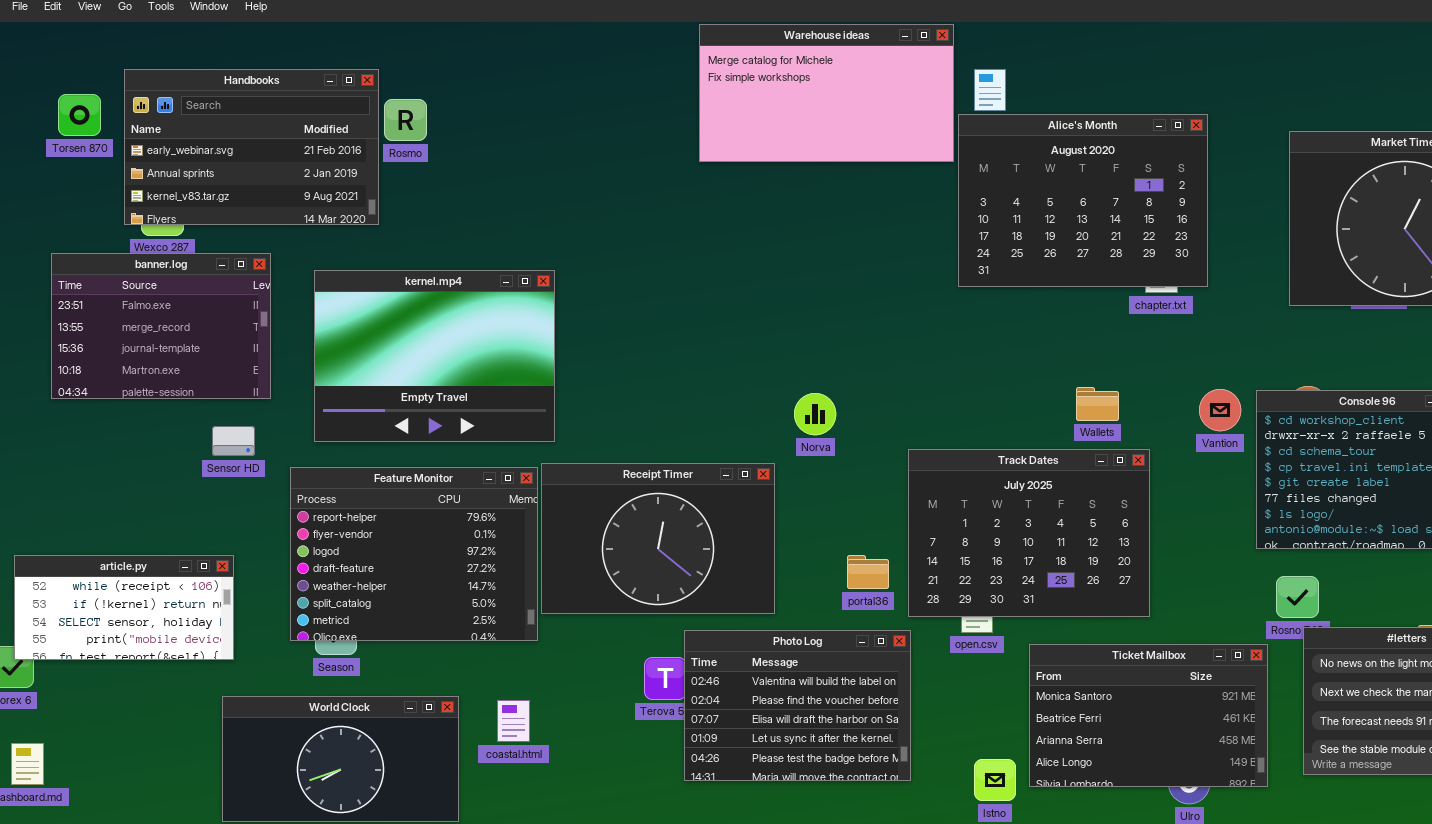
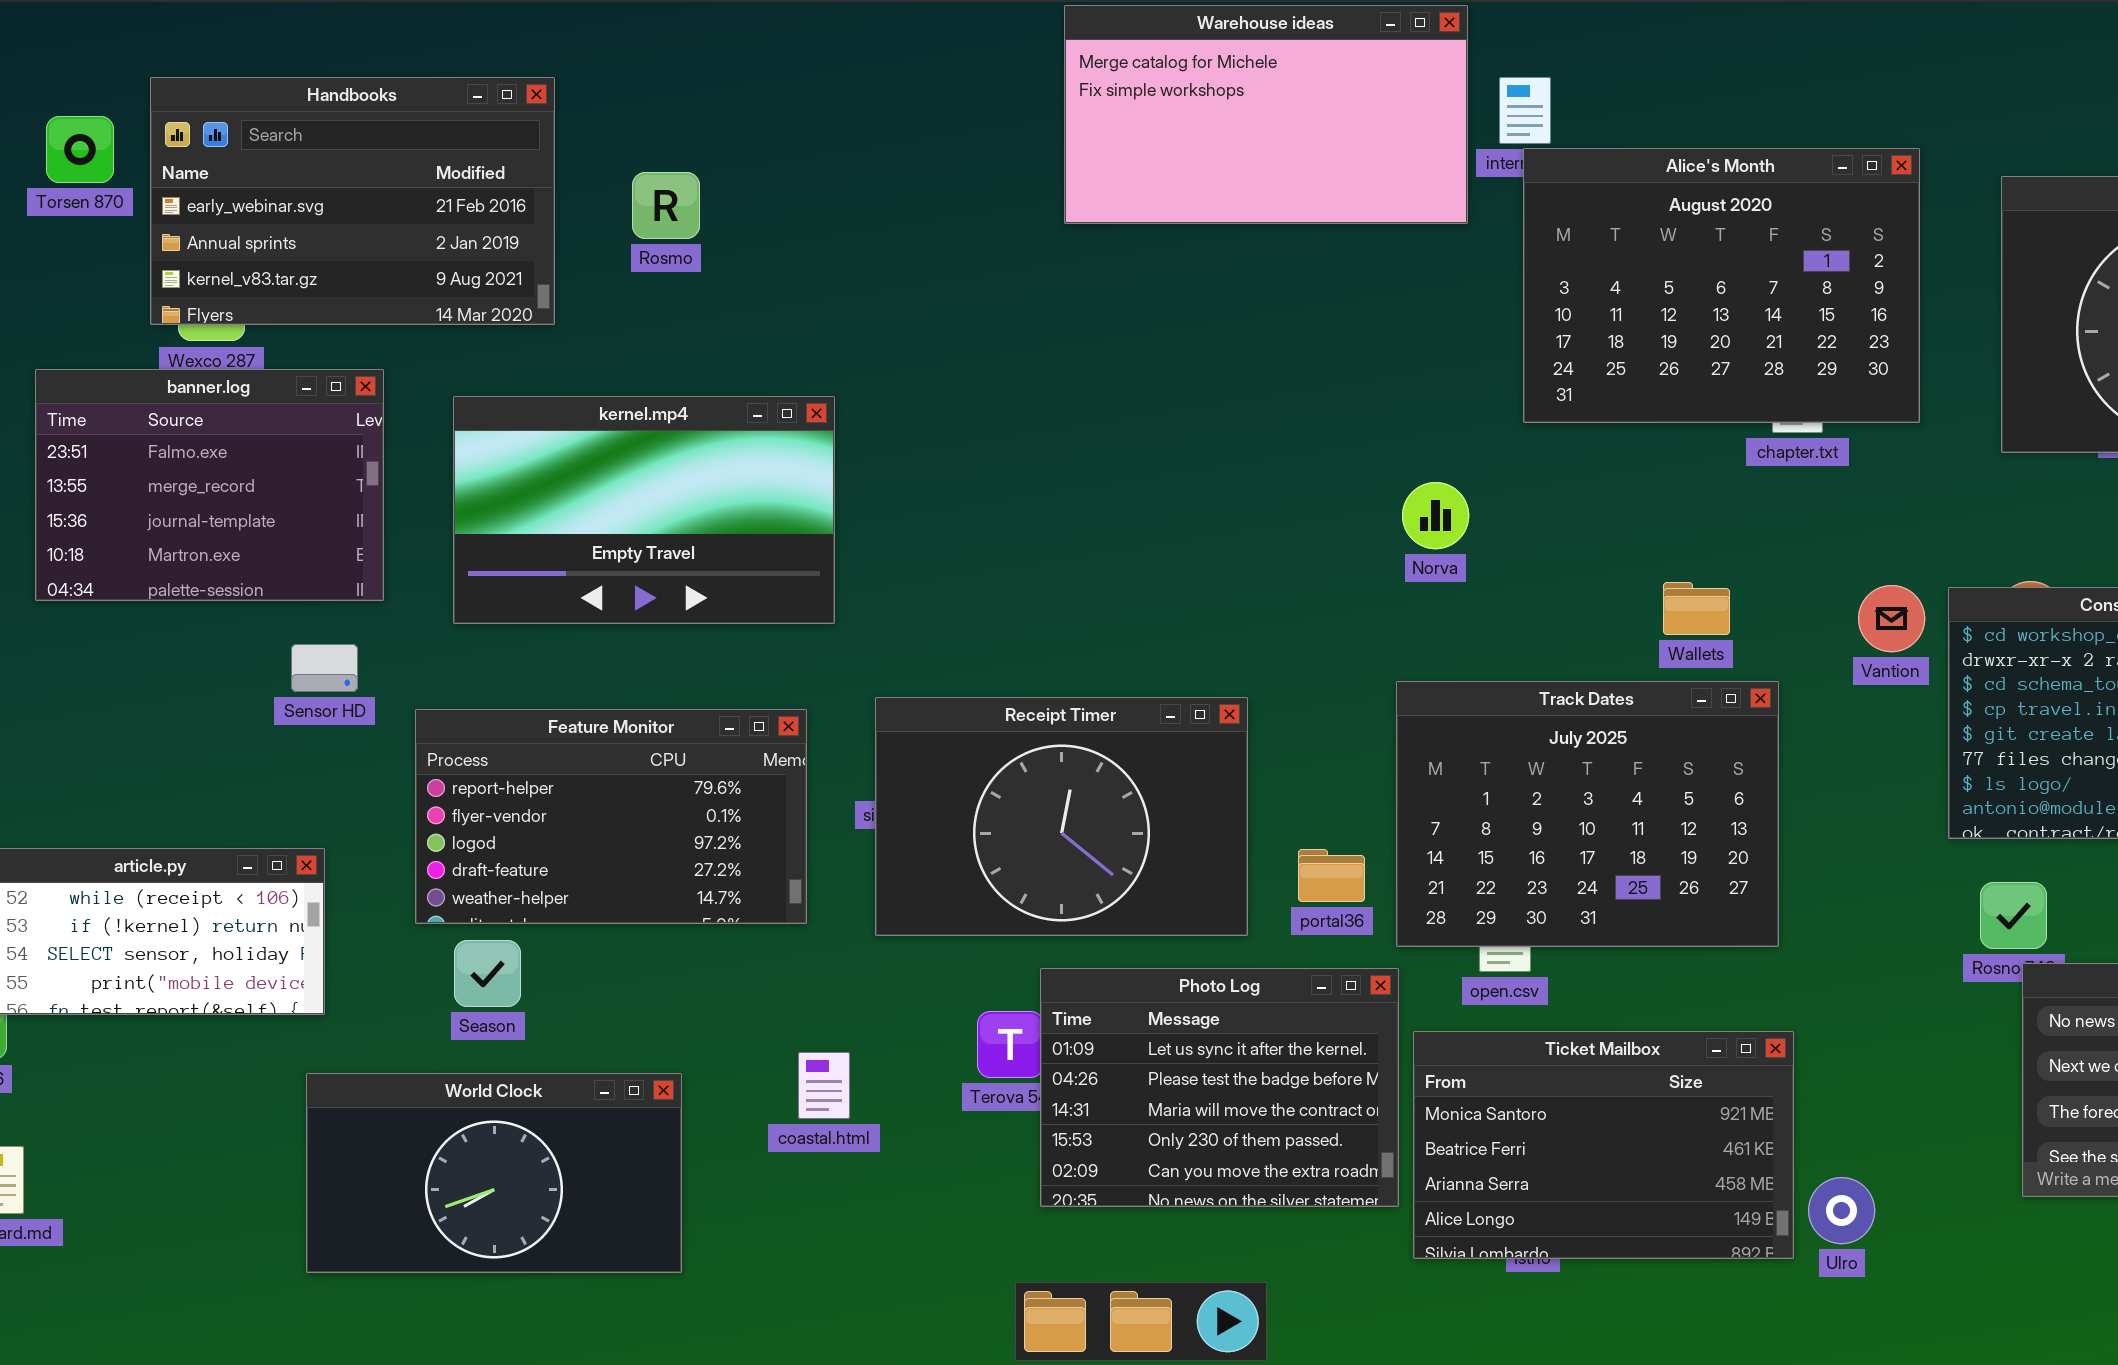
Rosmo: [384,99,427,141] -> [632,172,700,239], moved
Alice's Month: [958,114,1208,287] -> [1523,148,1920,423], moved
kernel.mp4: [314,270,555,442] -> [453,396,835,624], resized
Norva: [794,393,836,435] -> [1402,482,1469,549], moved
Receipt Timer: [541,463,775,614] -> [875,697,1248,936], moved
Feature Monitor: [290,467,538,641] -> [415,709,807,924], resized
Photo Log: [684,630,911,781] -> [1040,968,1399,1207], scrolled down 3 rows
Ticket Mailbox: [1029,644,1268,787] -> [1413,1031,1794,1259], moved
coastal.html: [497,700,530,742] -> [798,1052,850,1119], moved

